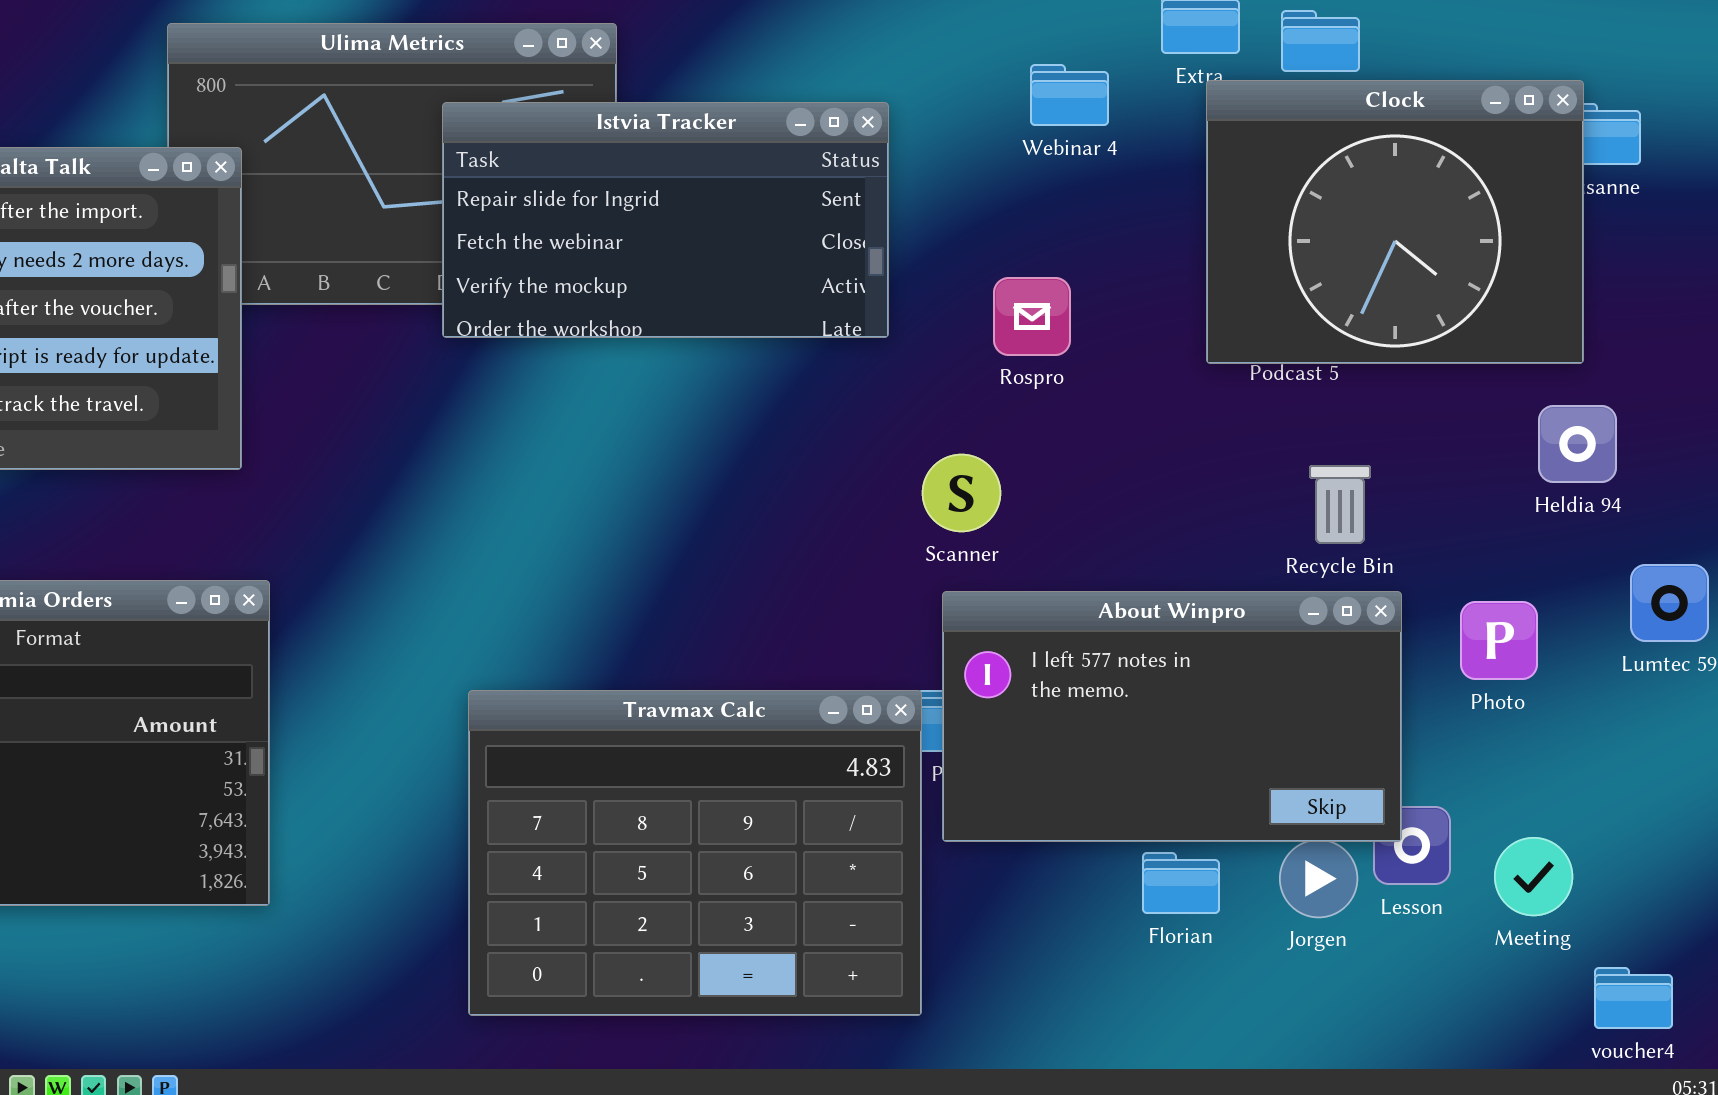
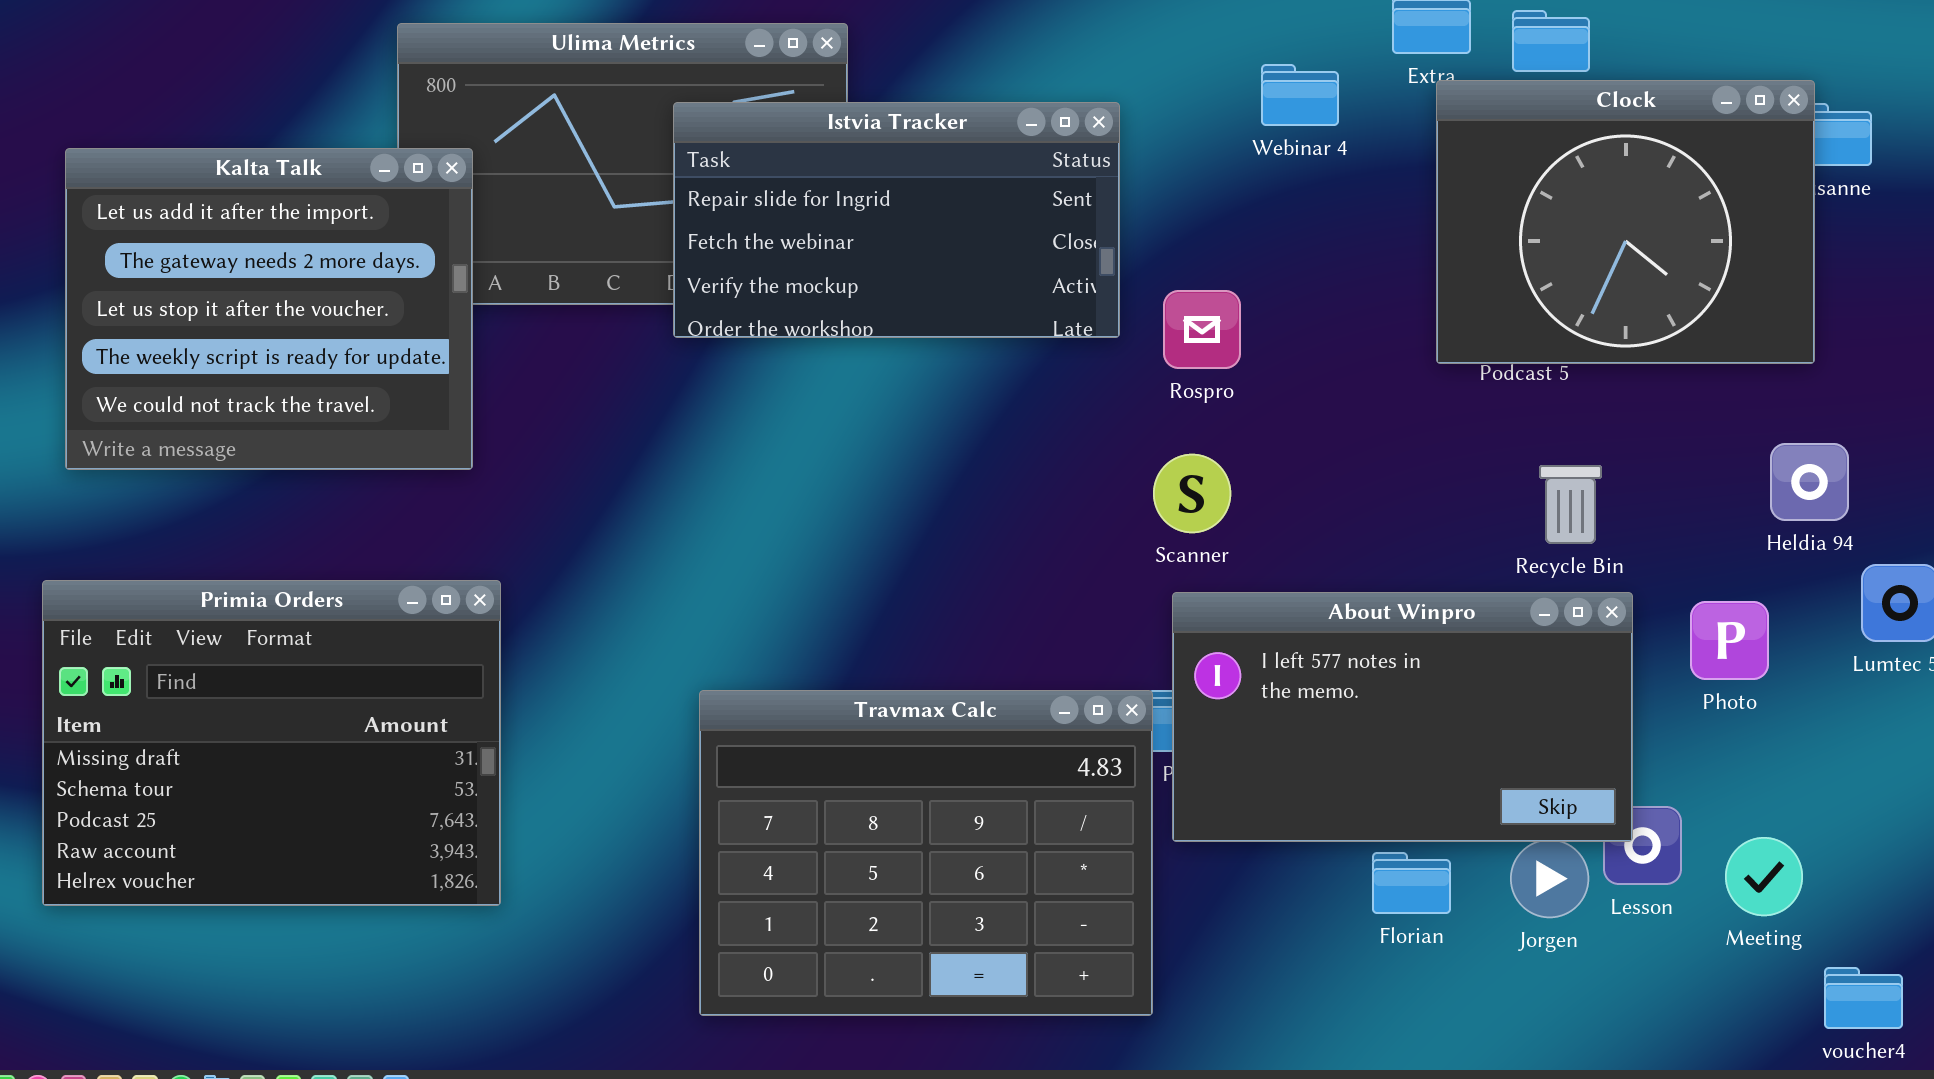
Rospro: [993,277,1071,356] -> [1163,290,1241,369], moved
Heldia 94: [1538,405,1617,483] -> [1770,443,1849,521], moved

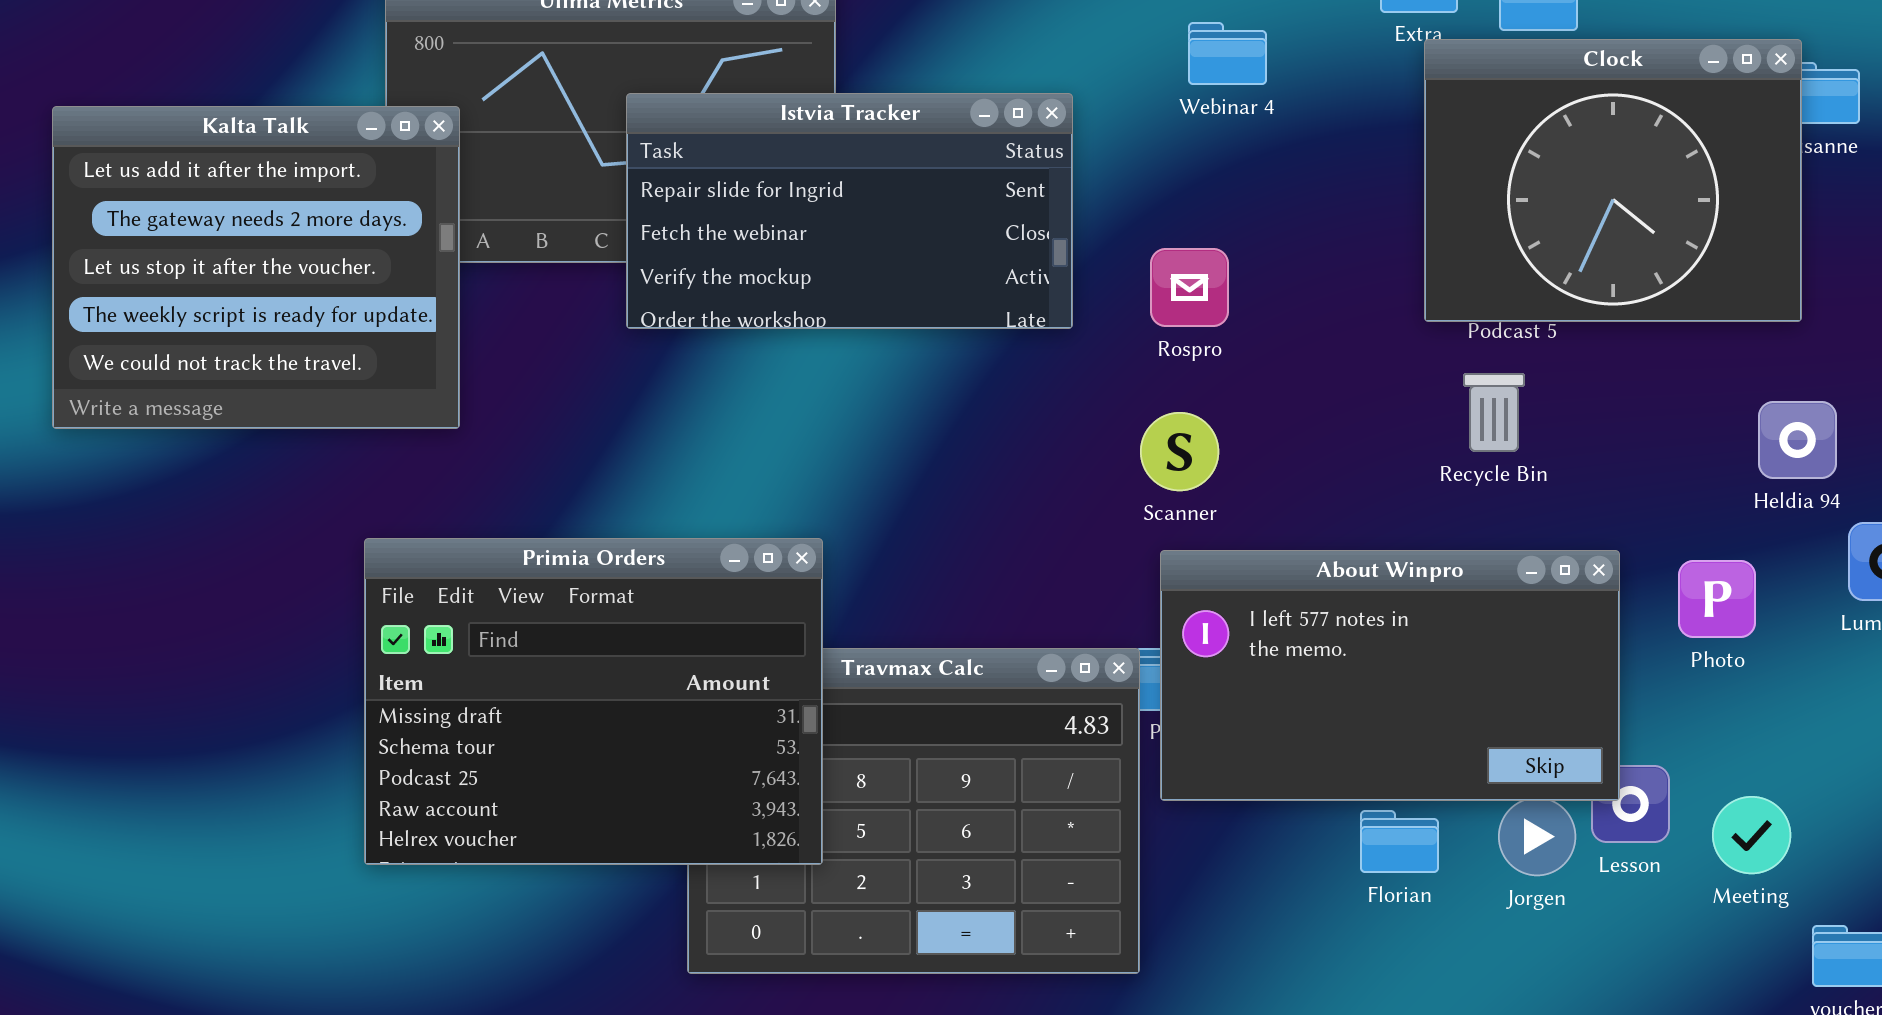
Webinar 4: [1261,64,1339,126] -> [1188,22,1267,85], moved
Istvia Tracker: [673,102,1120,338] -> [626,93,1073,329], moved
Recycle Bin: [1539,465,1602,544] -> [1463,373,1525,452], moved
Primia Orders: [42,580,501,906] -> [364,538,823,865], moved

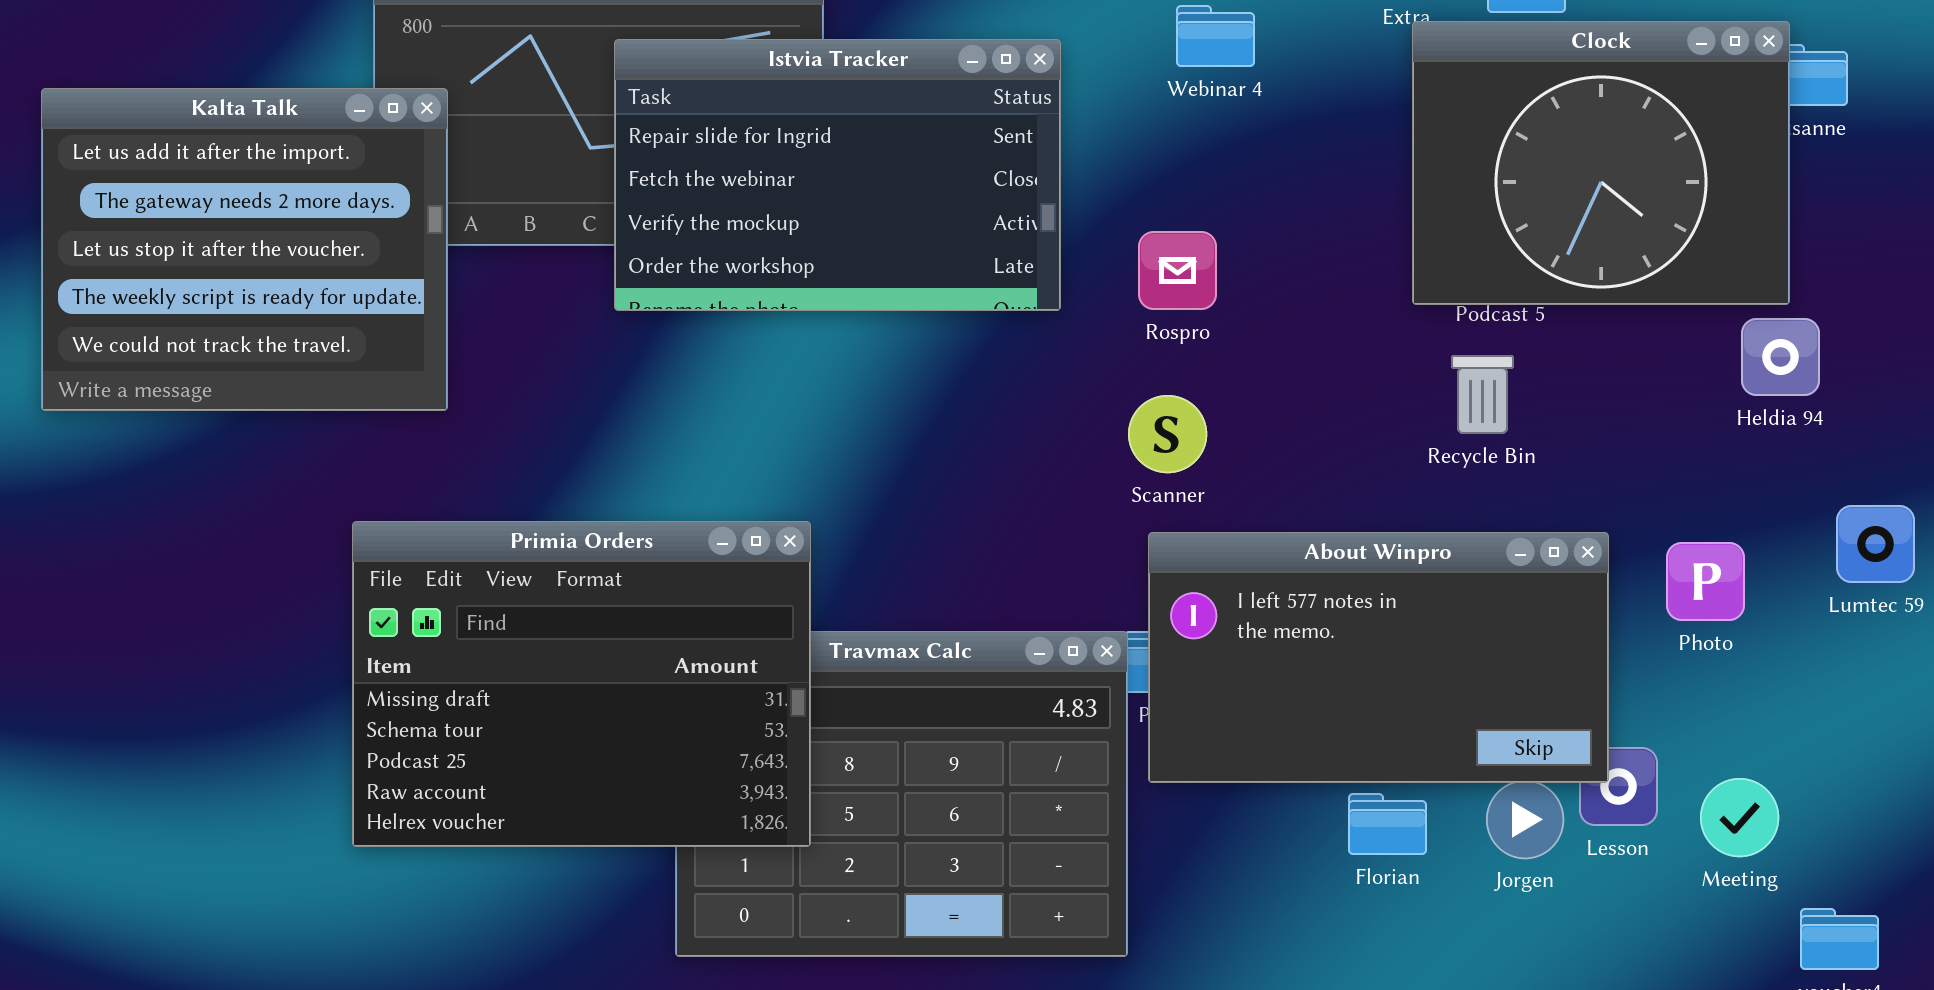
Istvia Tracker: [626,93,1073,329] -> [614,39,1061,311], resized
Heldia 94: [1758,401,1837,479] -> [1741,318,1820,396], moved

